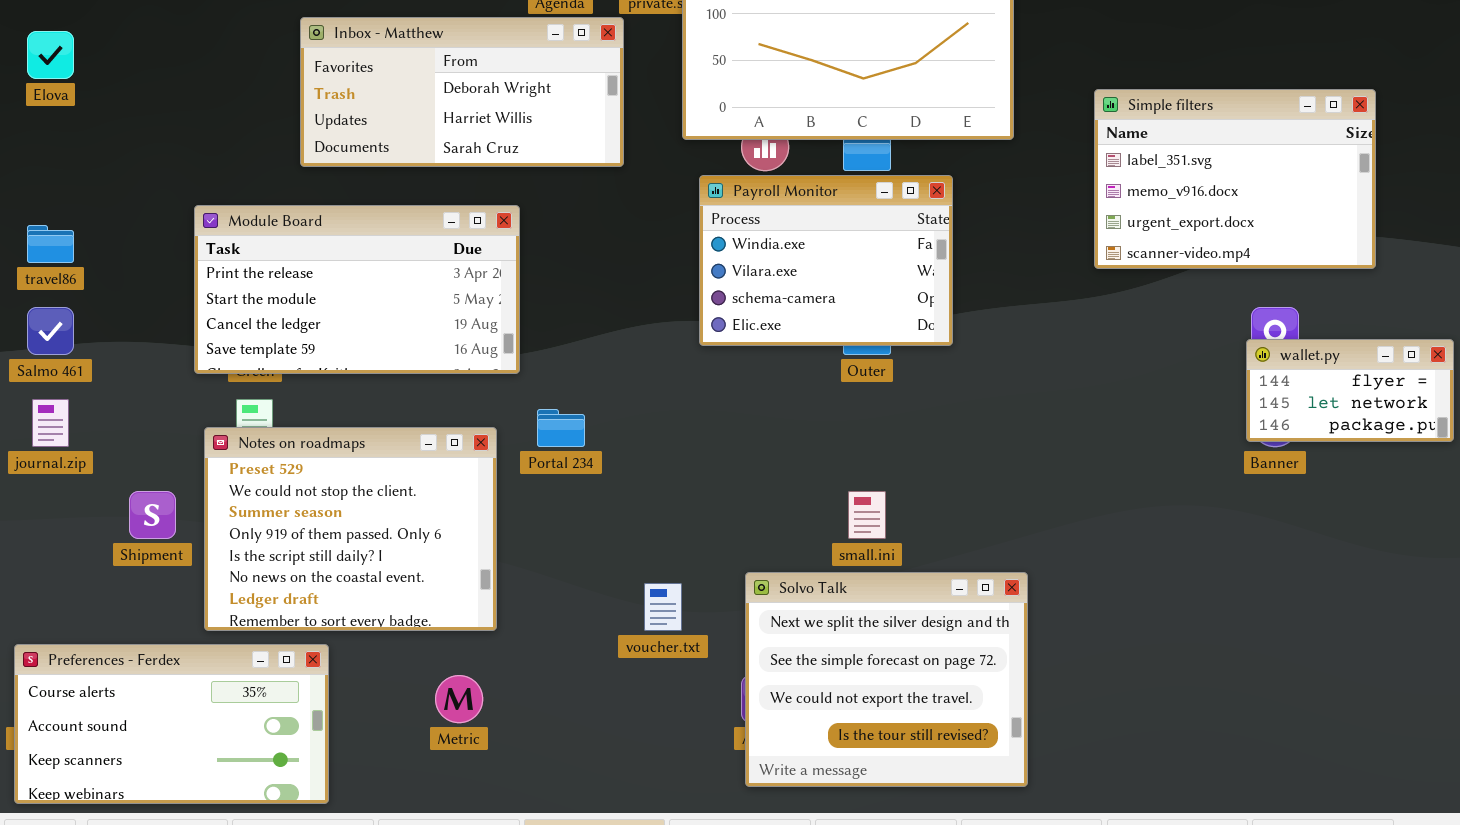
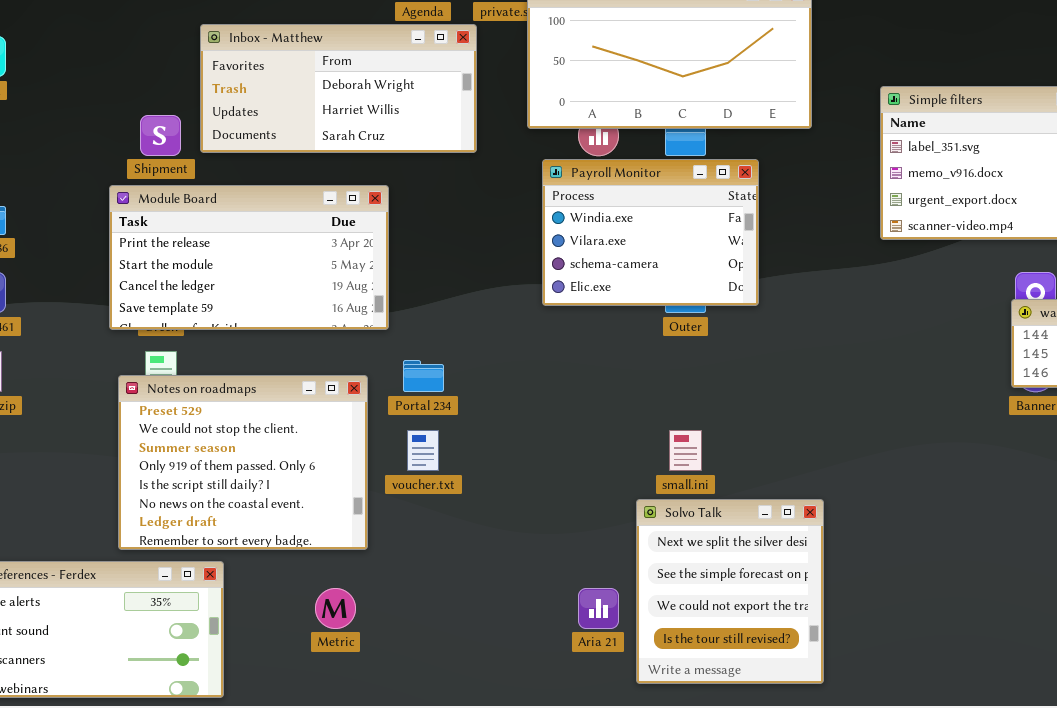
Shipment: [129,491,176,539] -> [140,115,181,156], moved
Solvo Talk: [745,572,1028,787] -> [636,499,824,684], resized
voucher.txt: [644,583,682,631] -> [407,430,439,471], moved

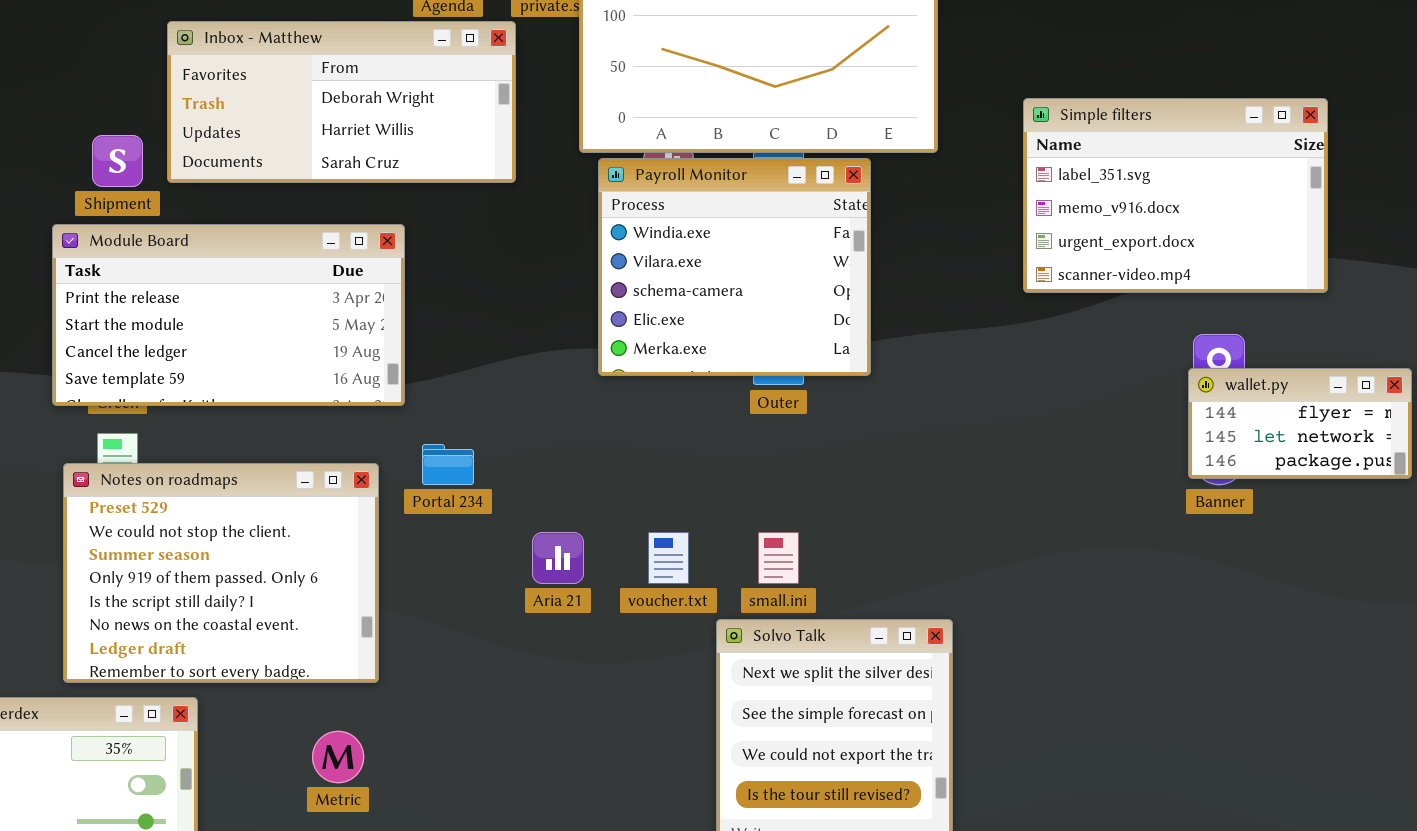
Payroll Monitor: [542,159,759,306] -> [598,158,871,376], resized
voucher.txt: [407,430,439,471] -> [648,532,689,584], moved
Aria 21: [578,588,619,629] -> [532,532,584,584], moved

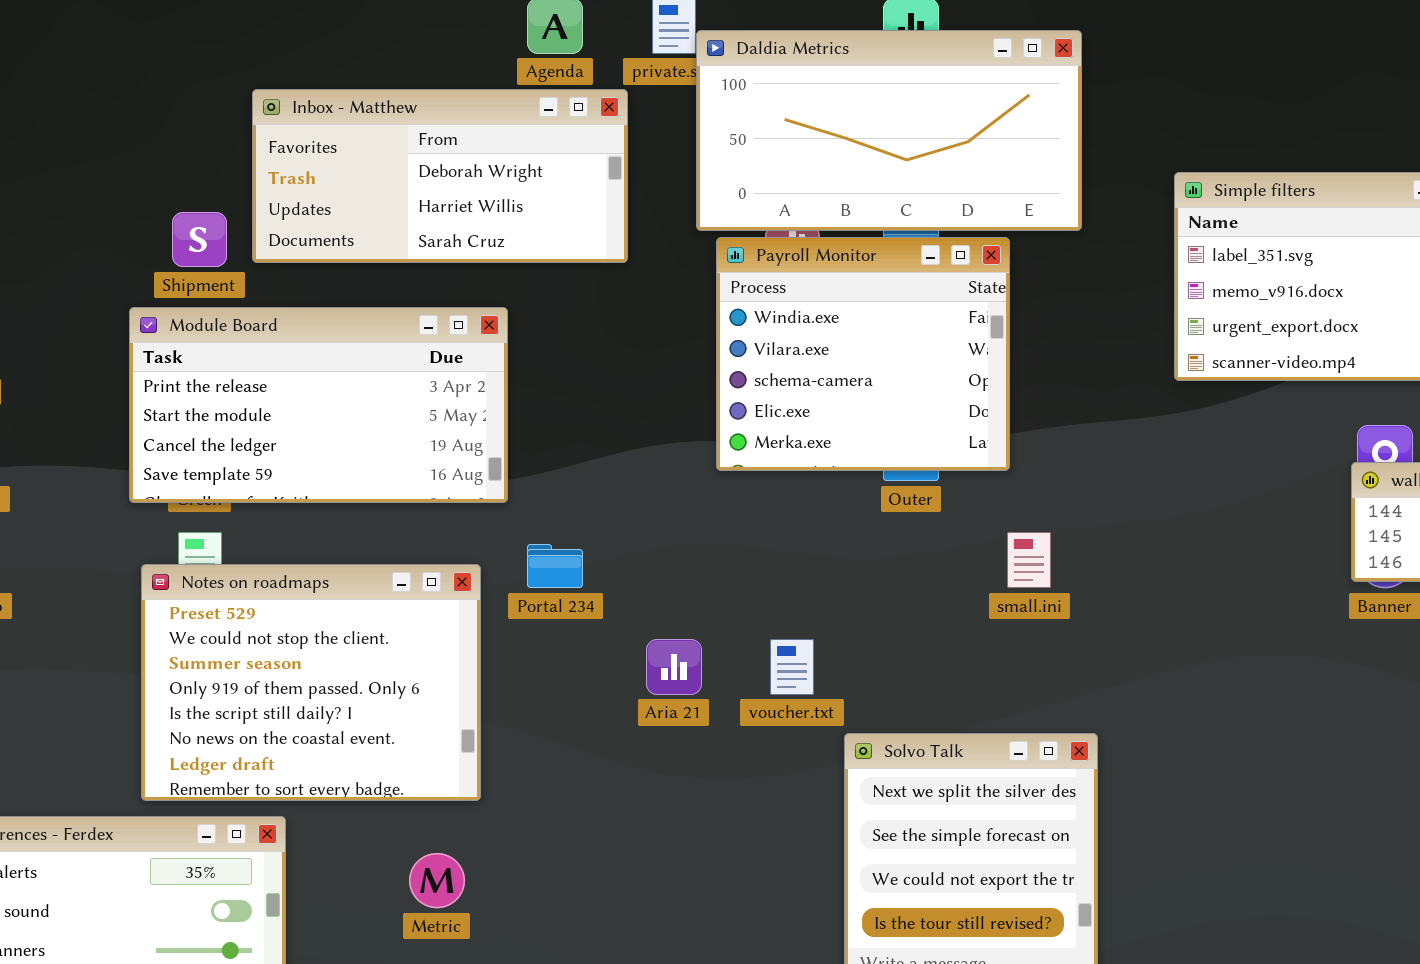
small.ini: [758,532,799,584] -> [1007,532,1051,588], moved

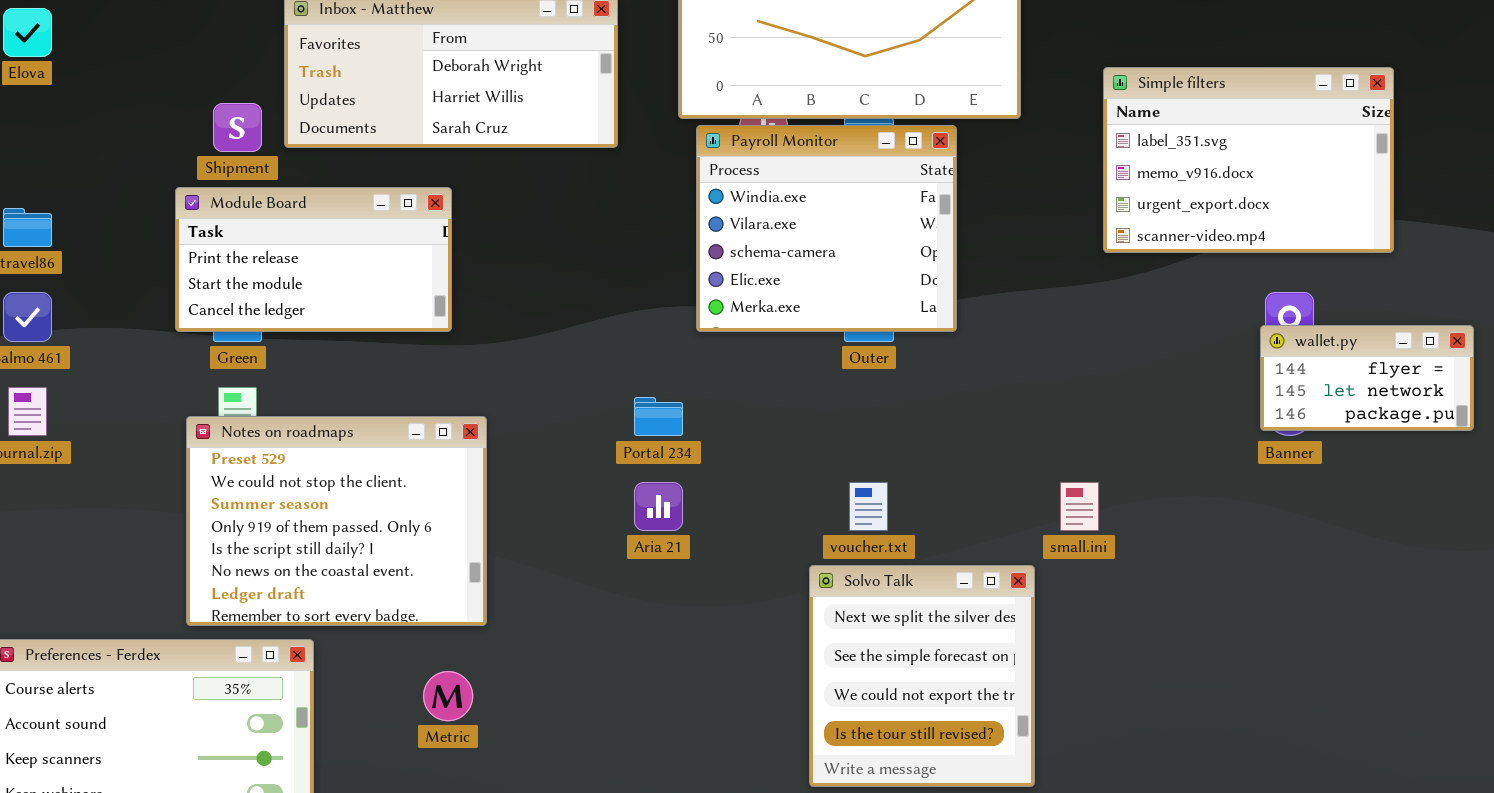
Module Board: [129,307,508,503] -> [175,187,452,332], resized
small.ini: [1007,532,1051,588] -> [1060,482,1099,531], moved
Portal 234: [527,544,583,588] -> [634,397,683,436], moved
voucher.txt: [770,639,814,695] -> [849,482,888,531], moved

